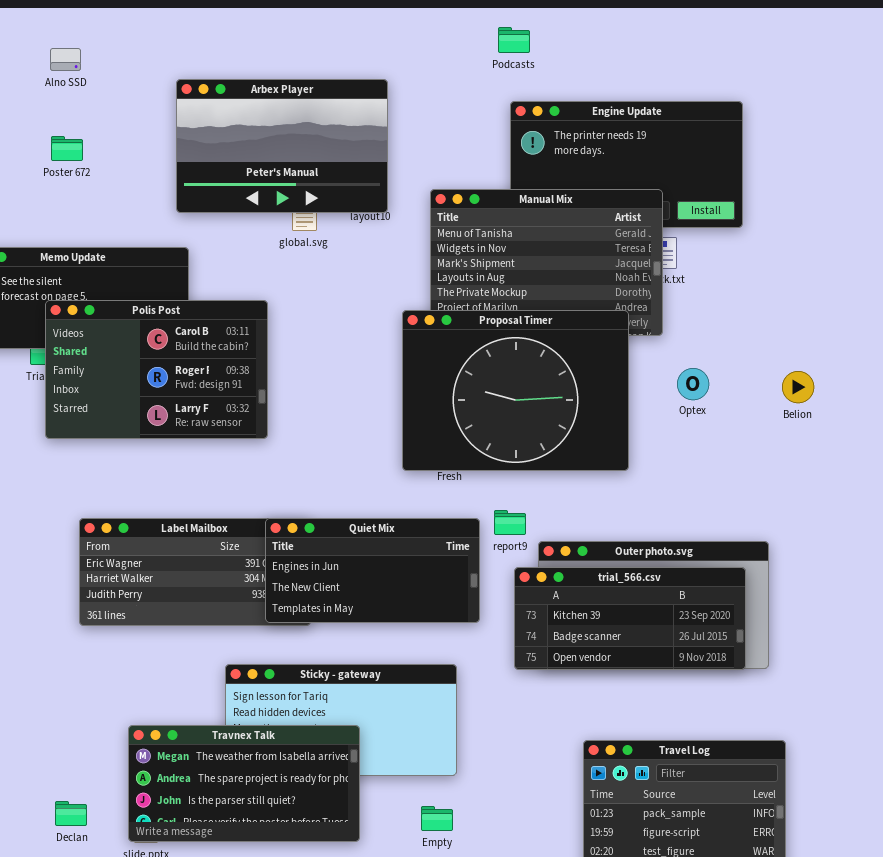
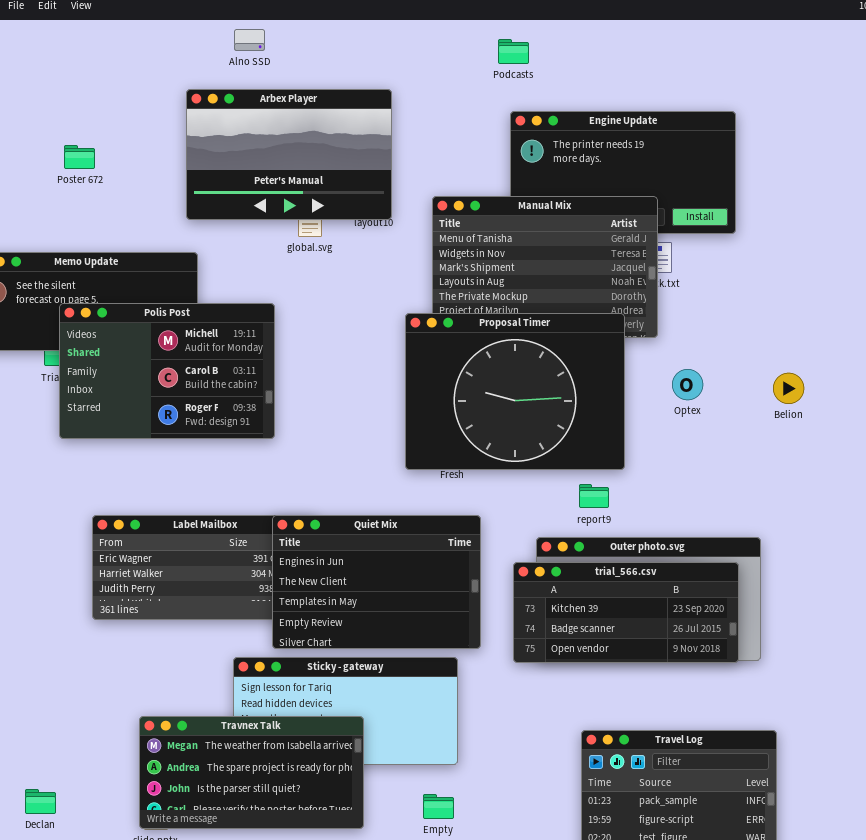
Alno SSD: [50,48,81,71] -> [234,29,265,51], moved
Polis Post: [45,300,268,439] -> [59,303,275,439], scrolled up 1 row
report9: [494,510,526,535] -> [579,484,609,508], moved
Quiet Mix: [265,518,480,623] -> [272,515,481,649], resized
Declan: [55,801,87,826] -> [25,789,56,814], moved

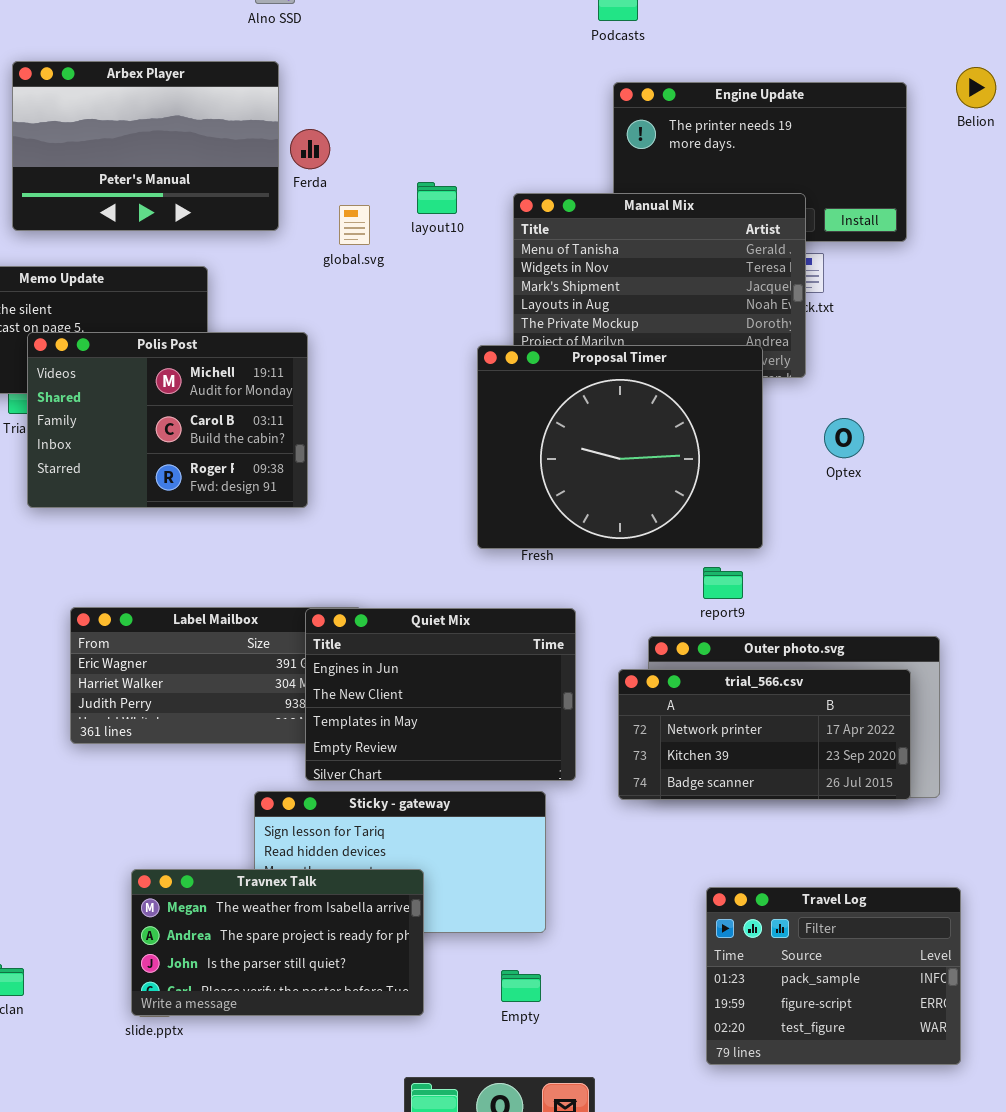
Arbex Player: [186,89,392,220] -> [12,61,279,231], moved
Belion: [773,373,804,404] -> [956,67,996,108], moved
trial_566.csv: [513,562,739,663] -> [618,669,911,800], scrolled up 1 row

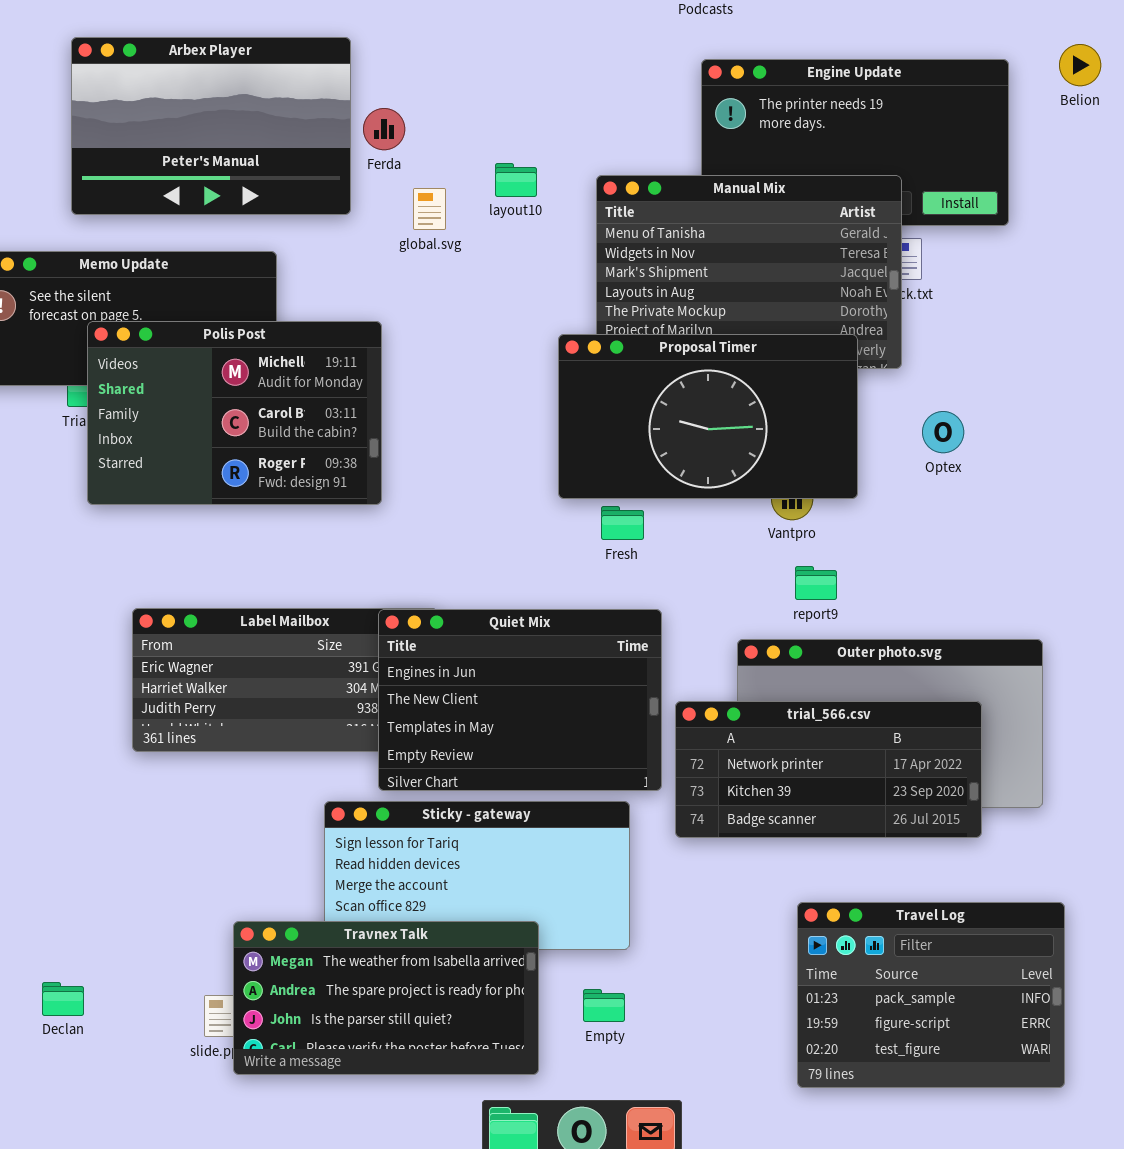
Proposal Timer: [477,345,763,549] -> [558,334,858,499], resized
trial_566.csv: [618,669,911,800] -> [675,701,982,838], moved
Travnex Talk: [131,869,424,1016] -> [233,921,539,1075], moved

